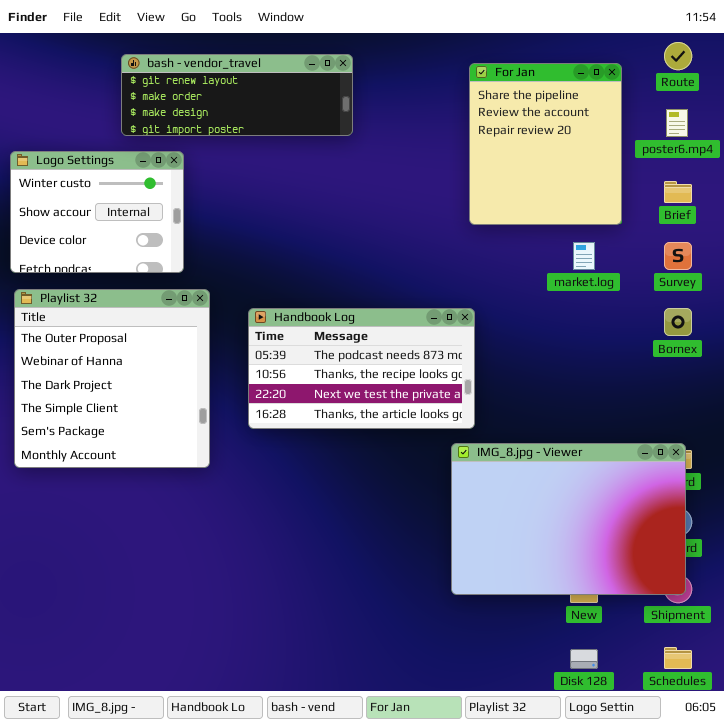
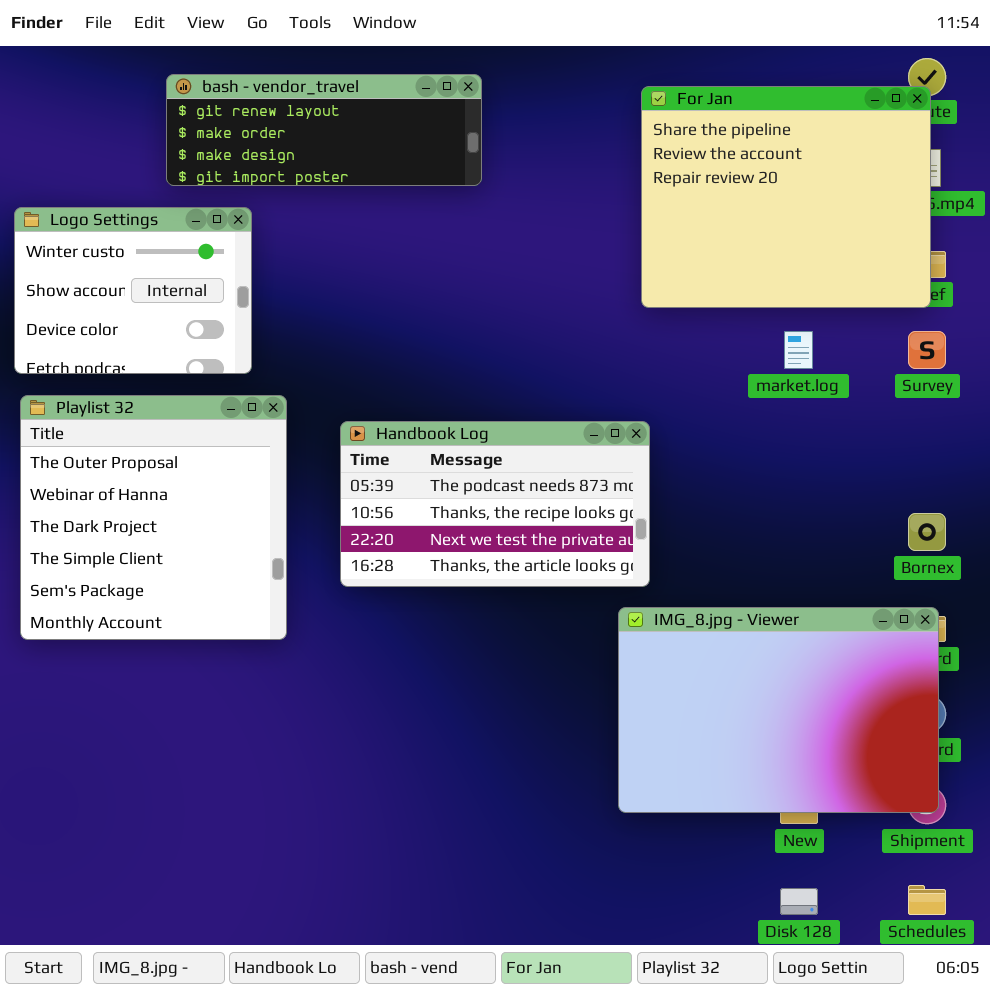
For Jan: [469,63,622,225] -> [641,86,931,308], resized
Bornex: [664,308,692,336] -> [908,513,946,551], moved

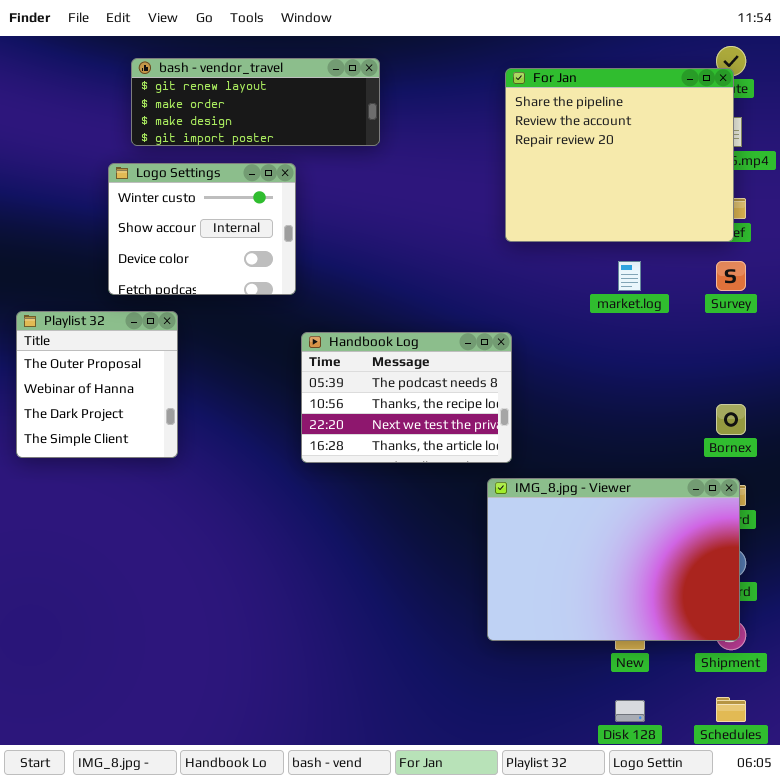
Logo Settings: [14,207,252,374] -> [108,163,296,295], moved
Playlist 32: [20,395,287,640] -> [16,311,178,458], resized
Handbook Log: [340,421,650,587] -> [301,332,512,463], resized

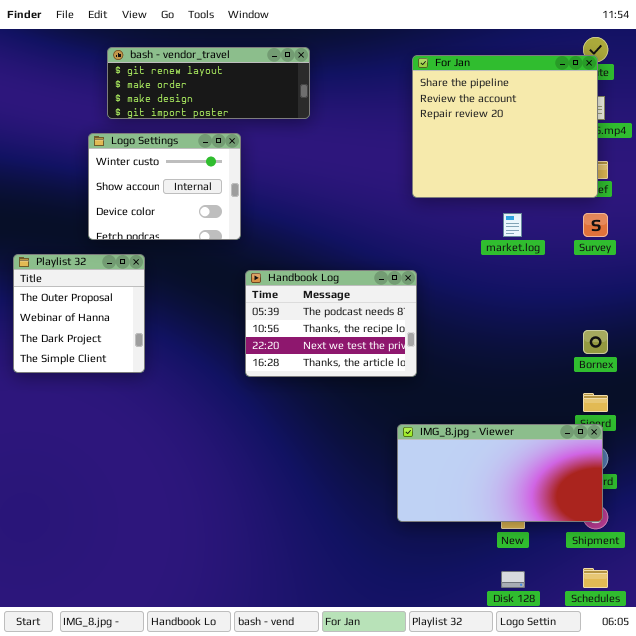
IMG_8.jpg - Viewer: [487,478,740,641] -> [397,424,603,522], resized

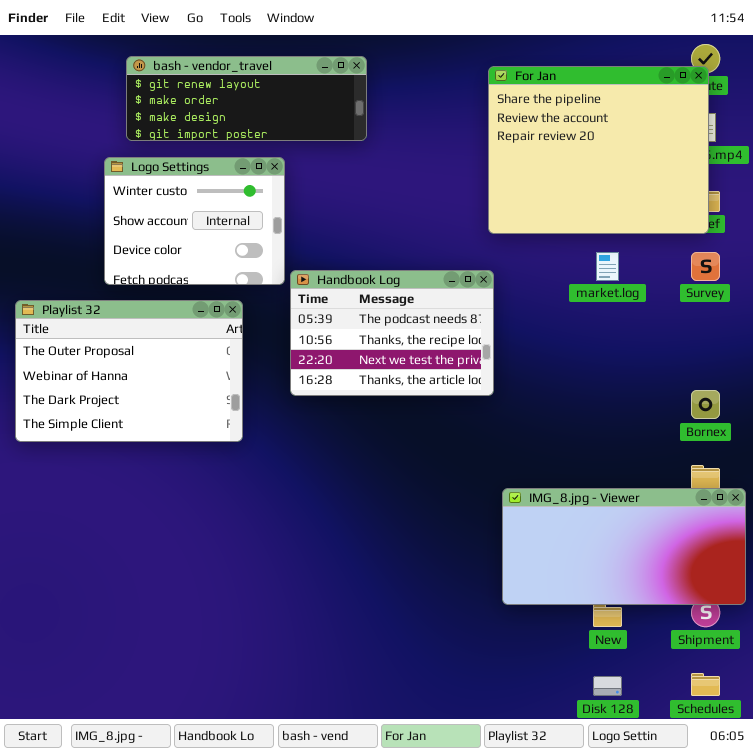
Playlist 32: [13,254,145,373] -> [15,300,243,442], resized
Handbook Log: [245,270,417,377] -> [290,270,494,396], moved
IMG_8.jpg - Viewer: [397,424,603,522] -> [502,488,746,605], moved

